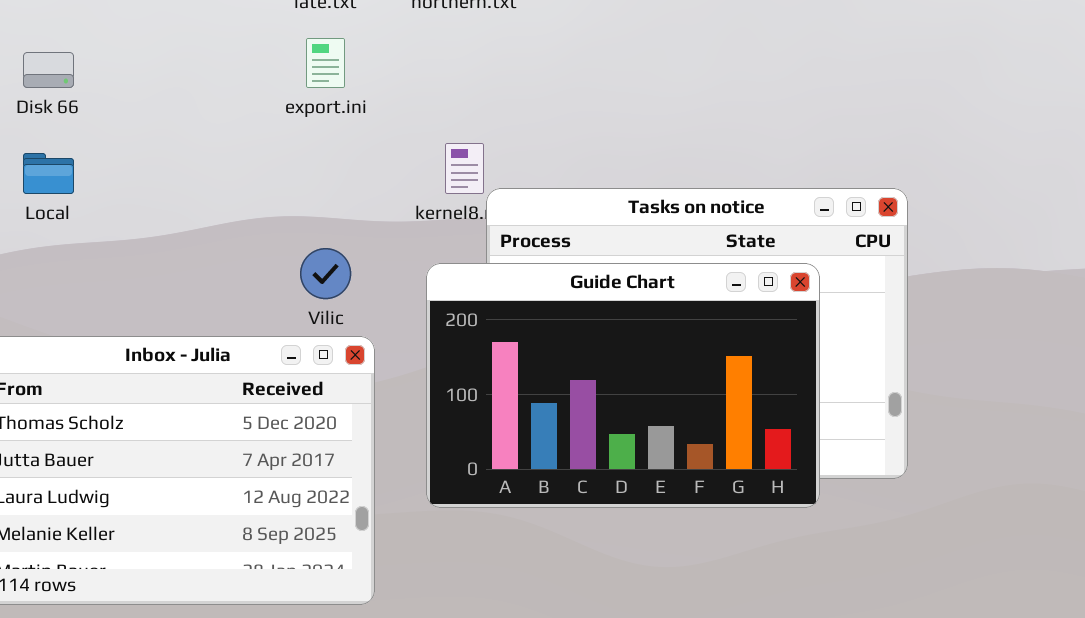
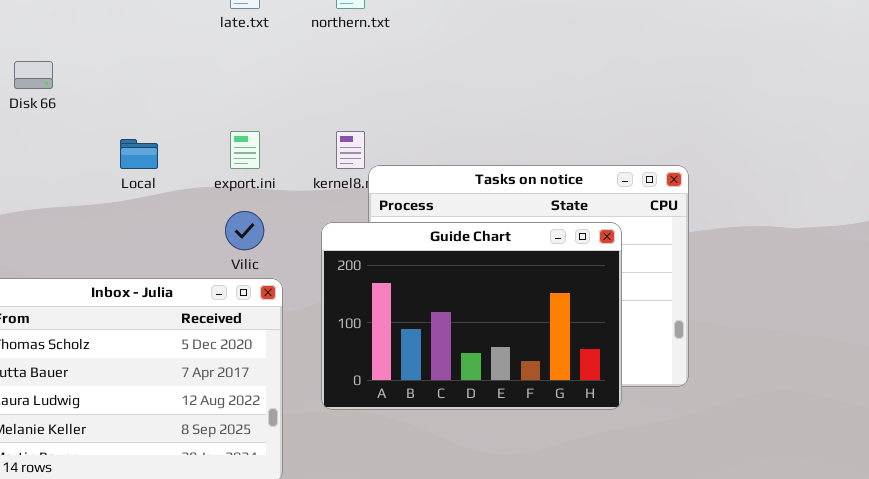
export.ini: [306,38,345,88] -> [230,131,260,169], moved
Local: [23,153,74,194] -> [120,139,158,169], moved

